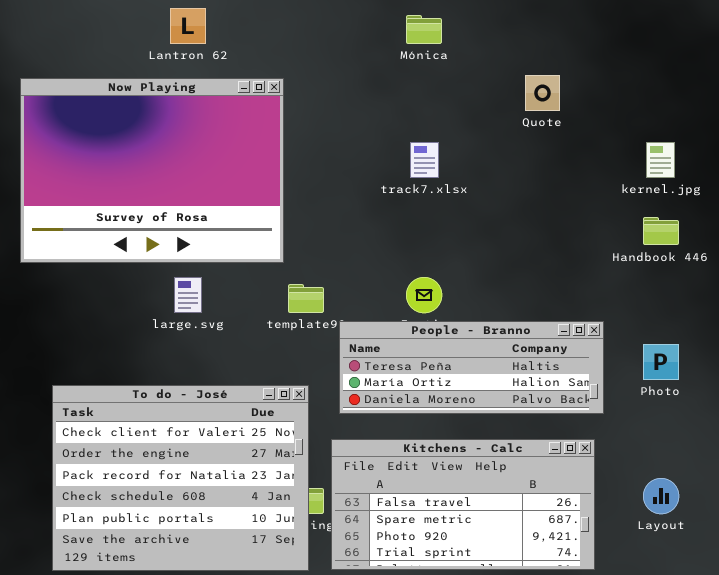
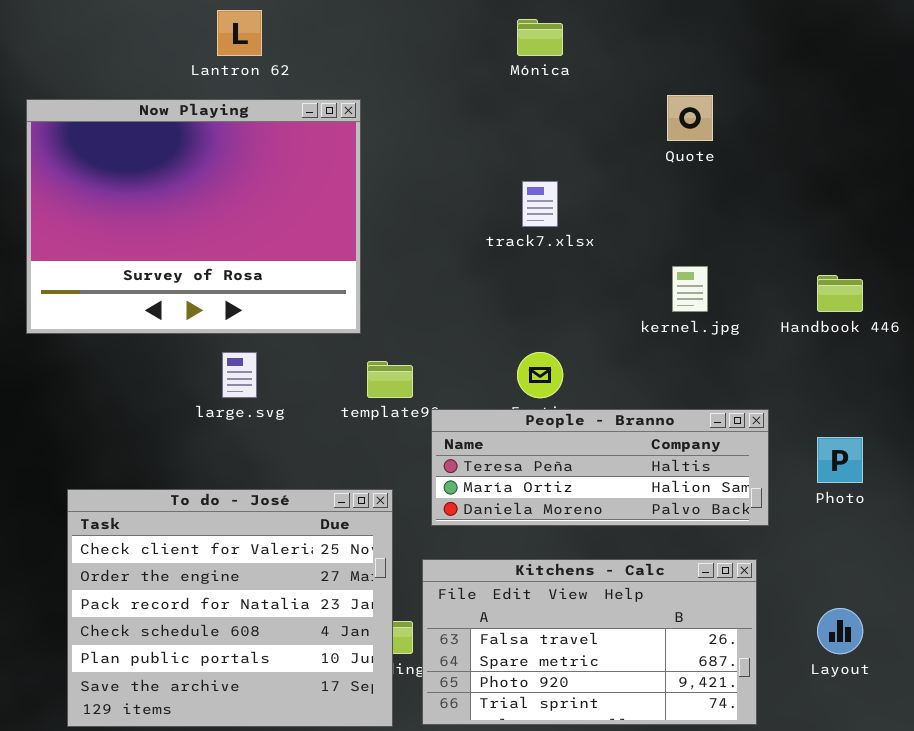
kernel.jpg: [646,142,675,178] -> [672,266,708,312], moved

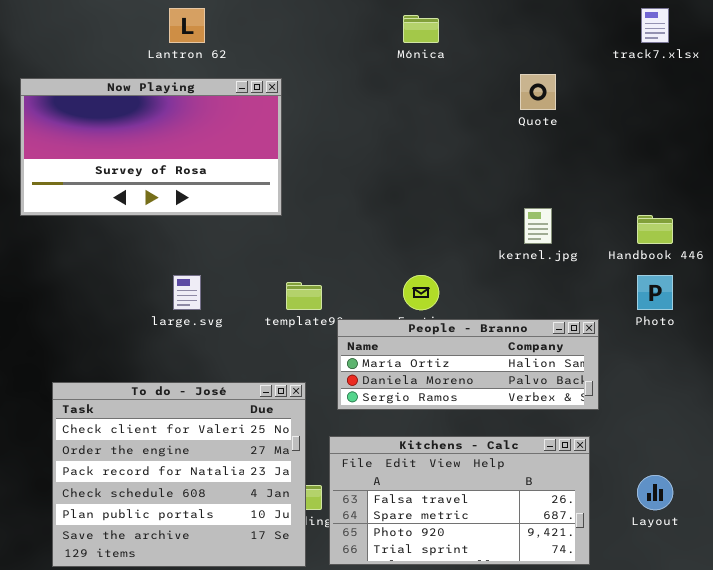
Now Playing: [26,99,361,334] -> [20,78,282,216], resized
track7.xlsx: [522,181,558,227] -> [641,8,669,43], moved
People - Branno: [431,409,769,526] -> [337,319,599,410], scrolled down 1 row
Photo: [817,437,863,483] -> [637,275,673,310], moved

